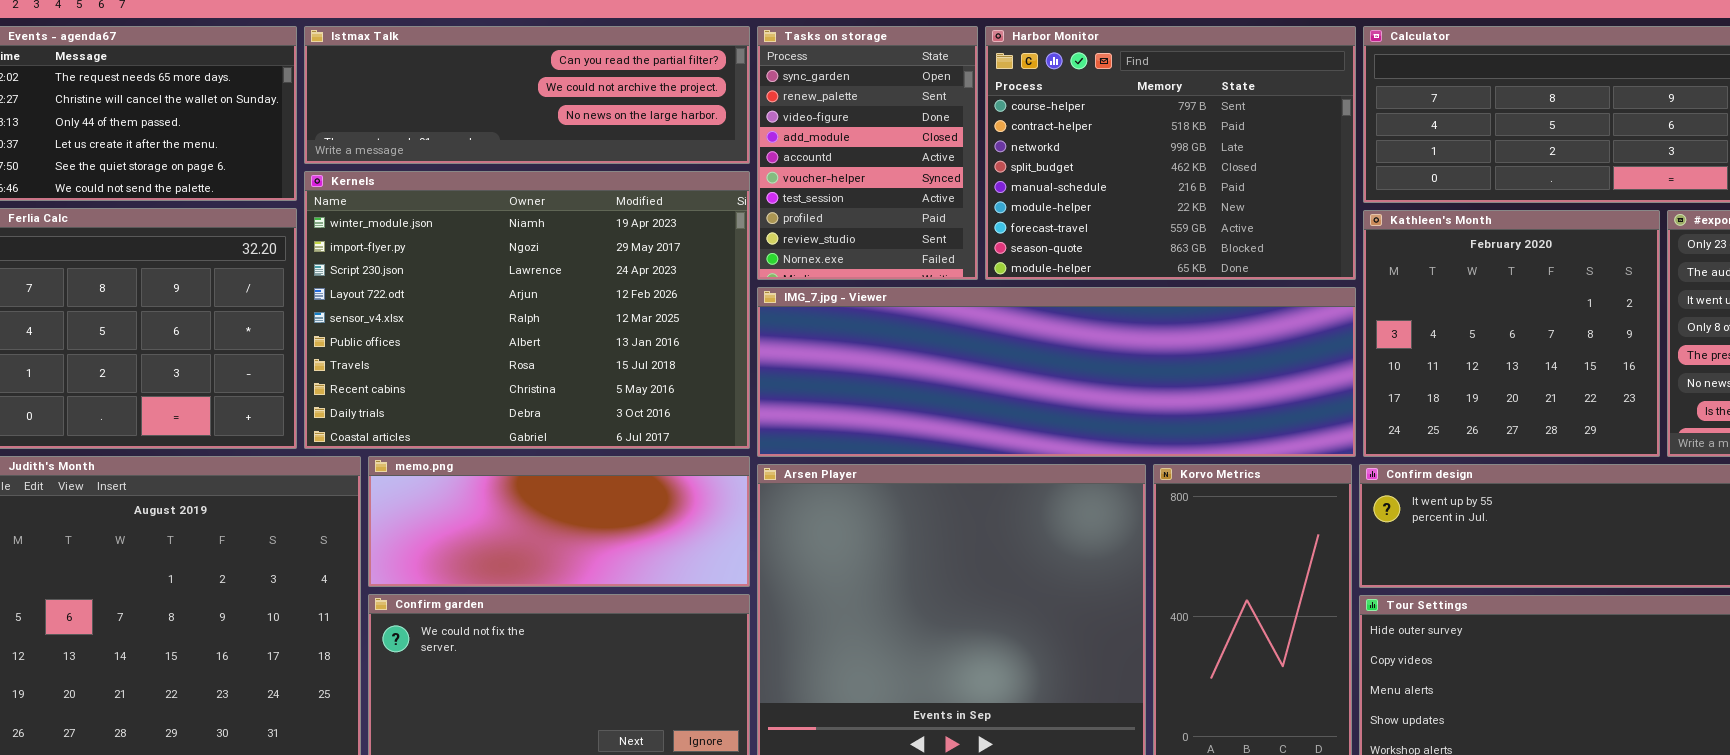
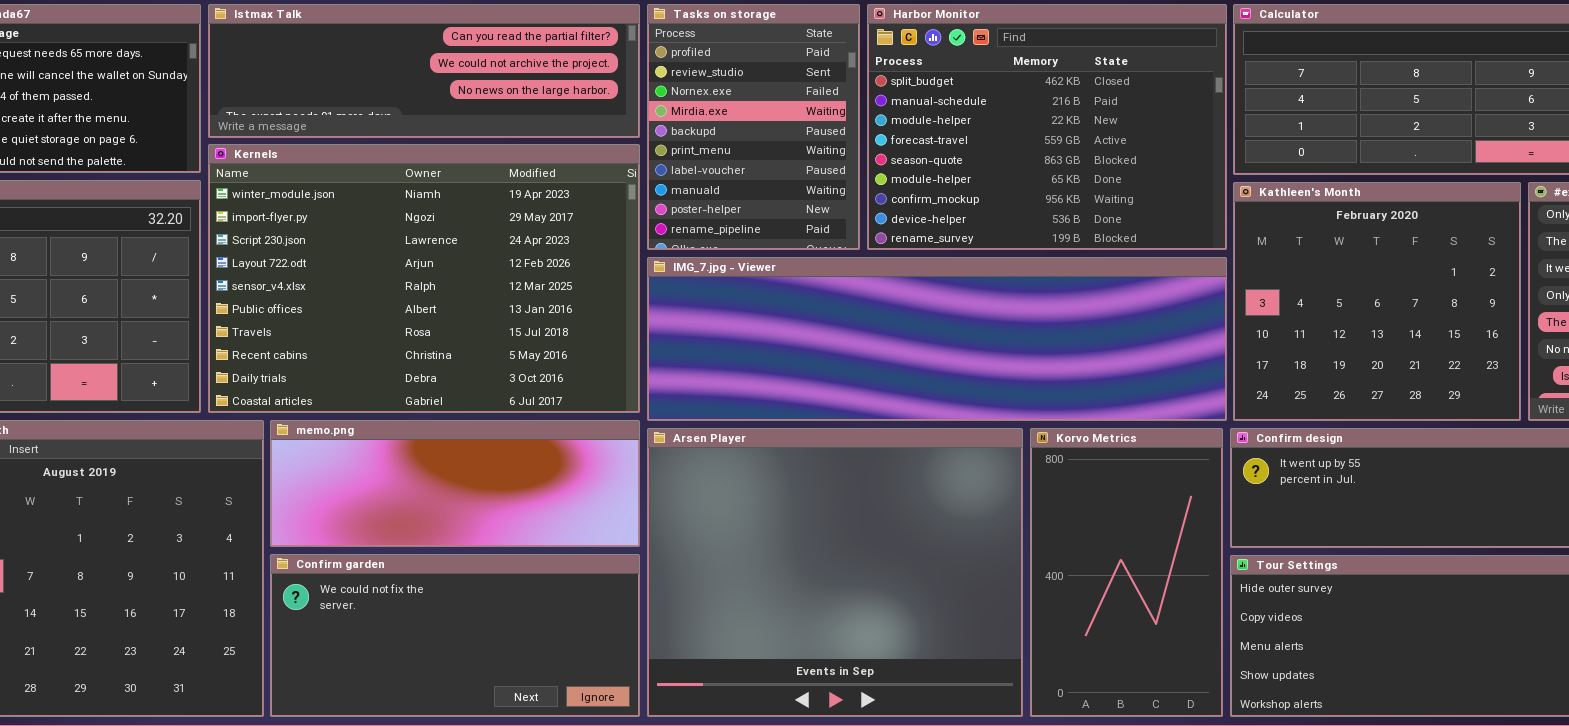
Tasks on storage: [757,26,978,280] -> [647,4,860,250], scrolled down 7 rows
Harbor Monitor: [985,26,1356,280] -> [867,4,1227,250], scrolled down 3 rows

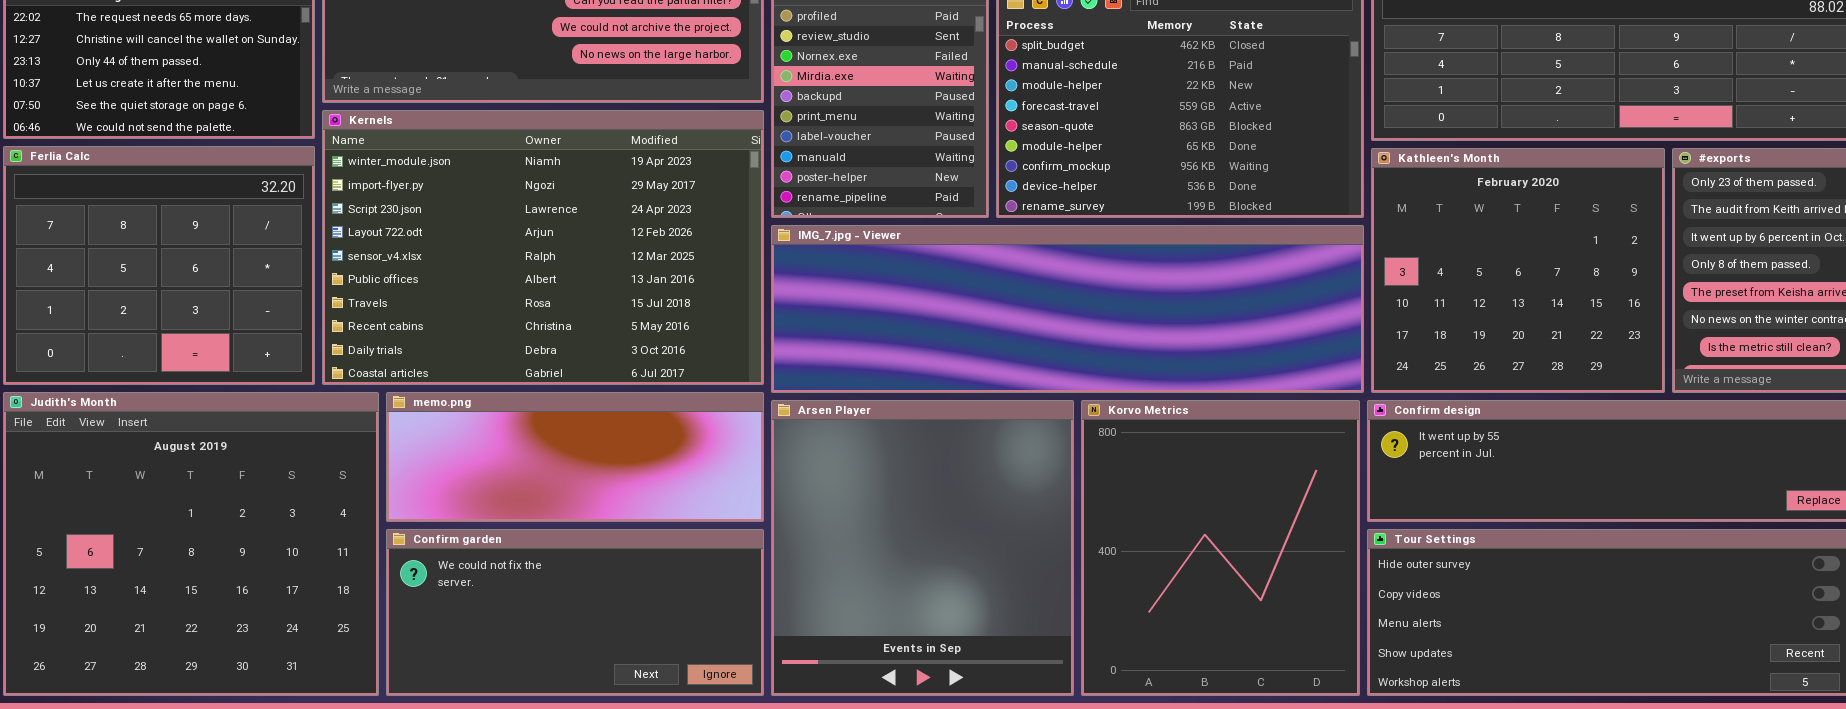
Arsen Player: [647,428,1023,717] -> [771,400,1074,696], resized
Korvo Metrics: [1030,428,1223,717] -> [1081,400,1360,696], resized

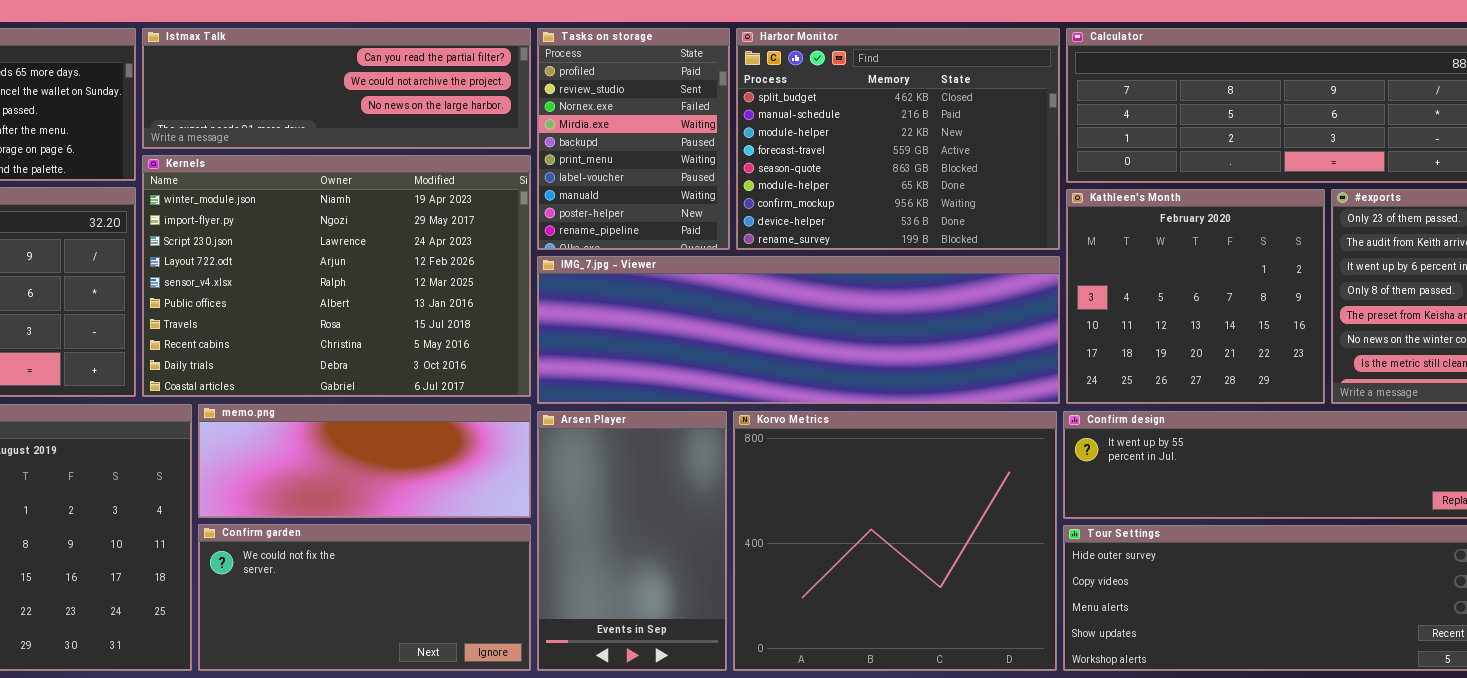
Arsen Player: [771,400,1074,696] -> [537,411,727,671], resized
Korvo Metrics: [1081,400,1360,696] -> [733,411,1057,671], resized

